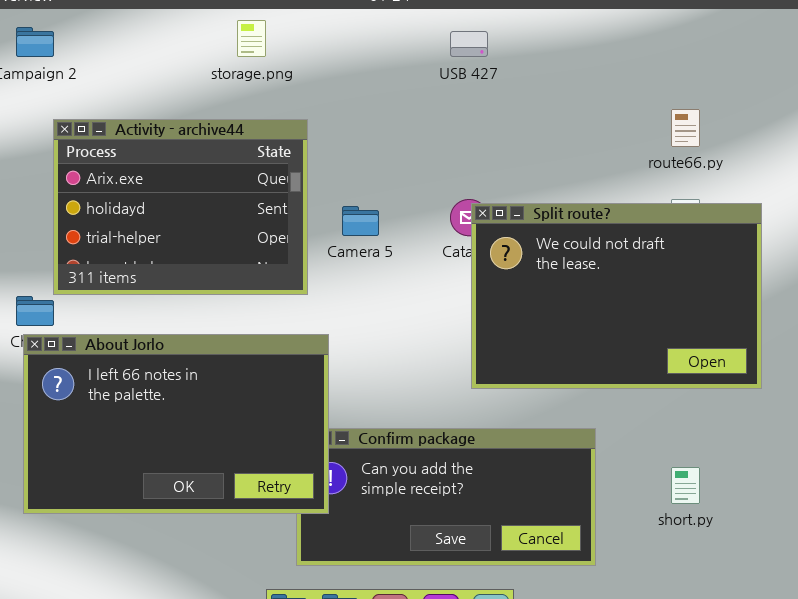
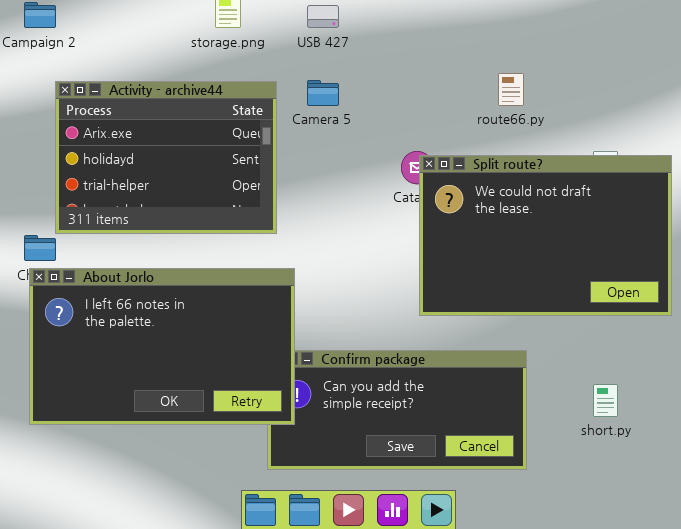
USB 427: [450,31,488,57] -> [307,5,339,28], moved
route66.py: [671,109,700,147] -> [498,73,524,106], moved
Camera 5: [342,206,379,236] -> [307,80,339,106], moved

